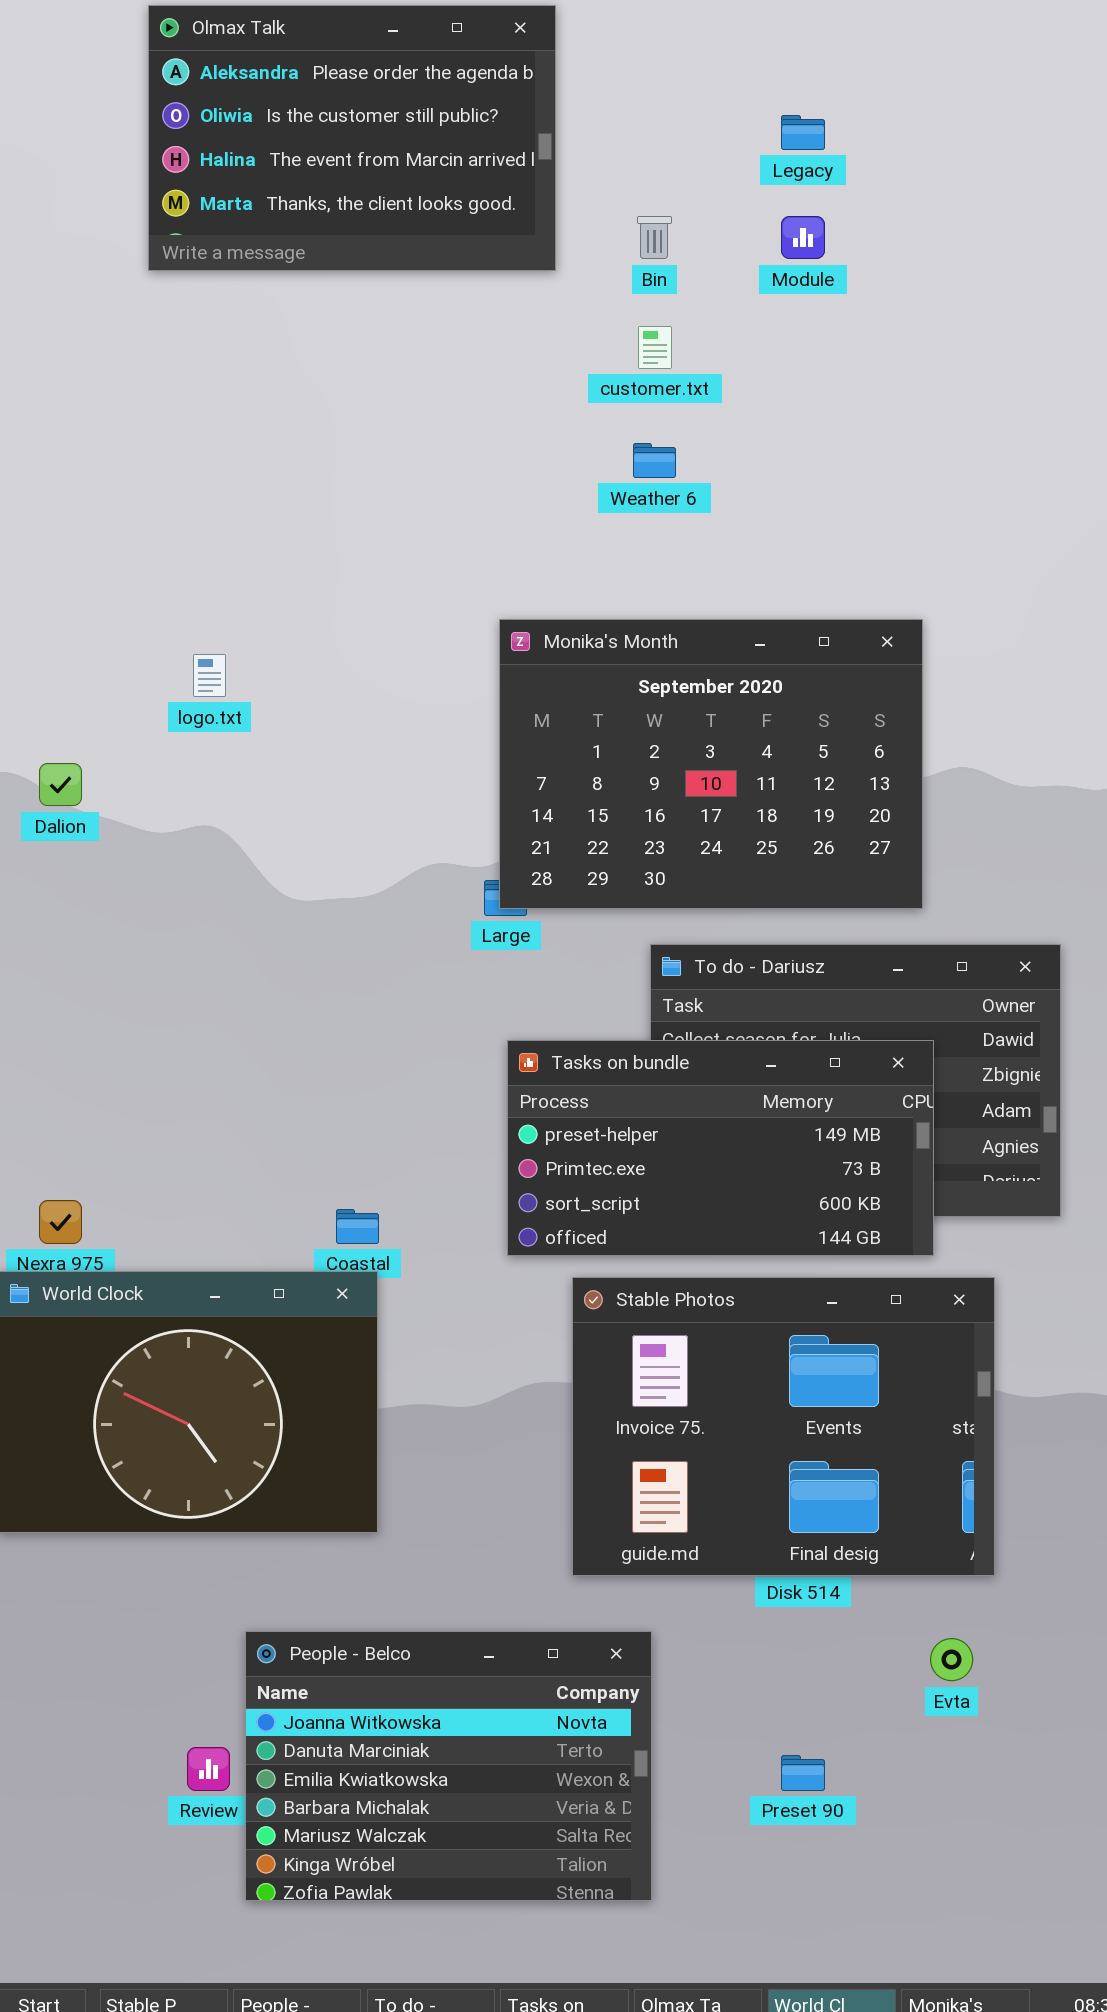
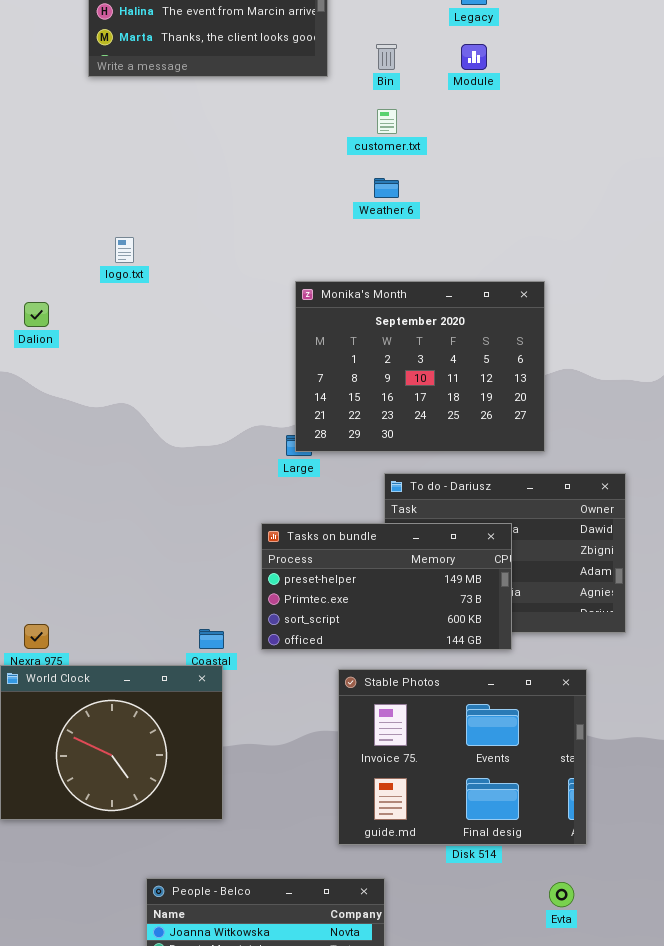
logo.txt: [193,654,226,697] -> [115,237,134,263], moved
Dalion: [39,763,82,806] -> [24,302,49,327], moved
Tasks on bundle: [507,1040,934,1256] -> [261,523,512,650], moved

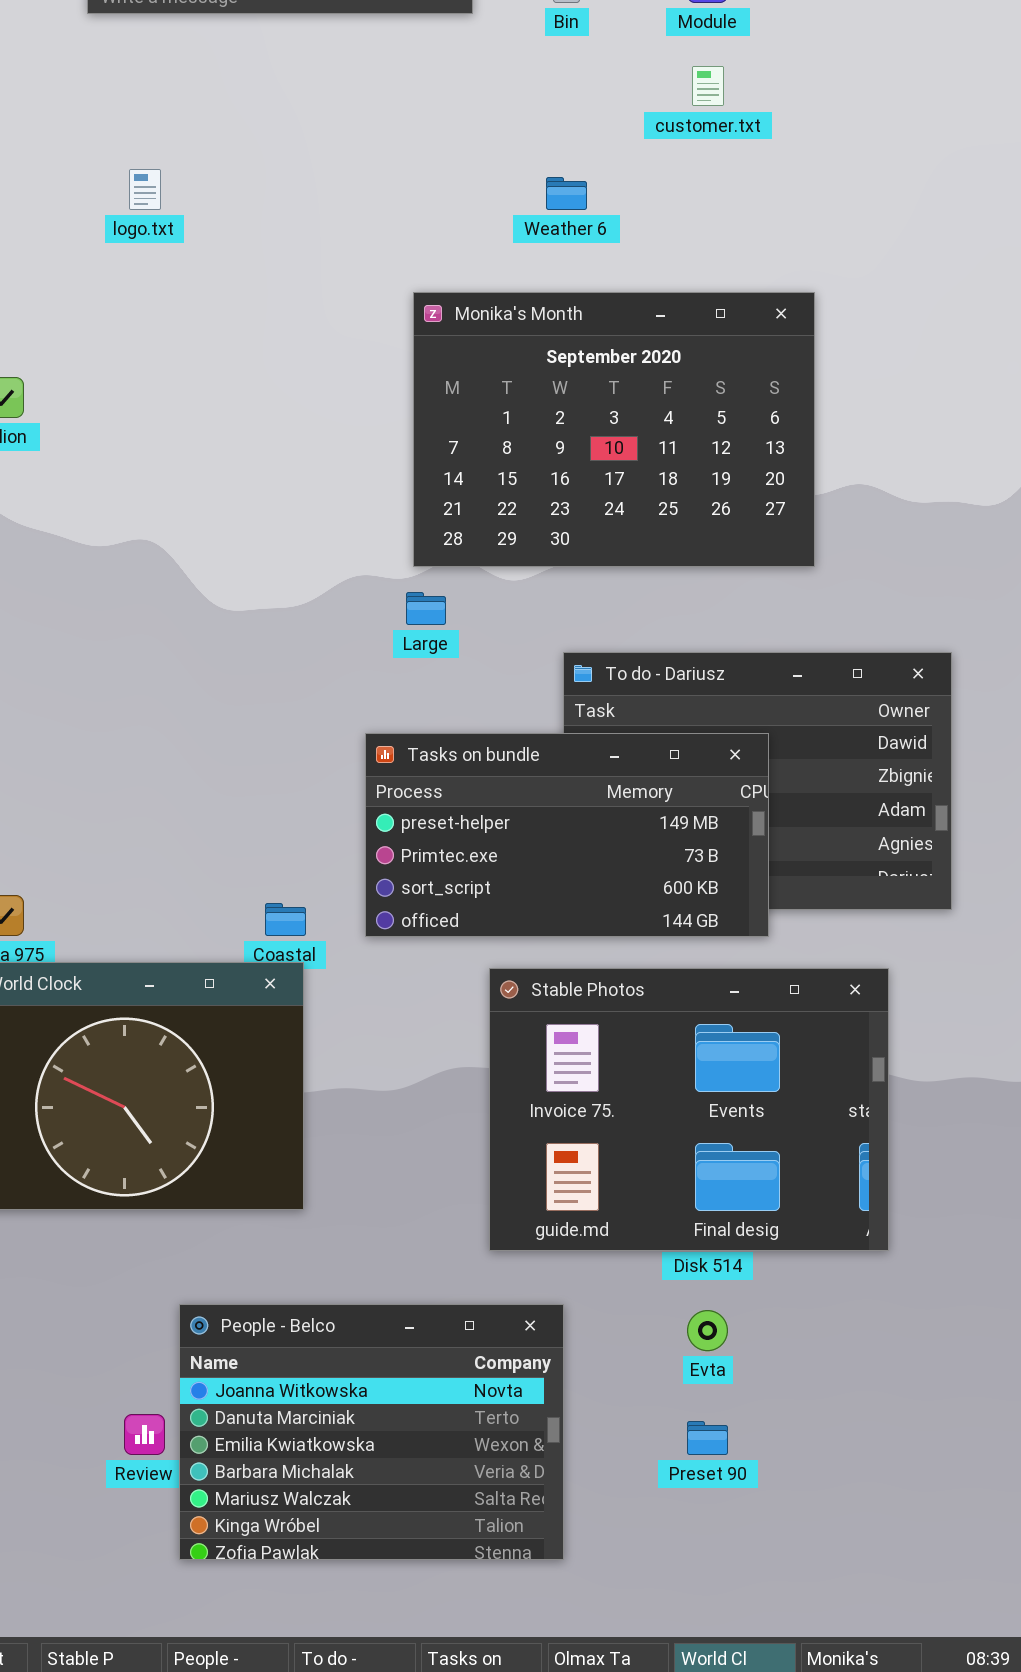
customer.txt: [377,109,397,134] -> [692,66,724,106], moved
logo.txt: [115,237,134,263] -> [129,169,161,210], moved
Monika's Month: [295,281,545,452] -> [413,292,815,567], moved
Evta: [549,882,574,907] -> [687,1310,728,1351], moved

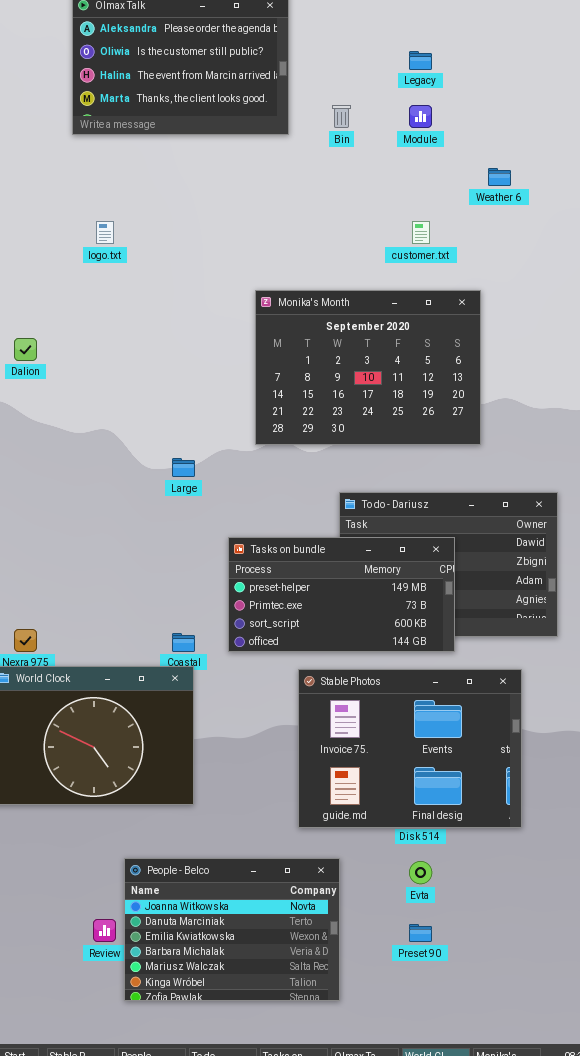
customer.txt: [692,66,724,106] -> [412,221,430,244], moved
Weather 6: [546,177,587,210] -> [488,168,511,186], moved
Large: [406,592,446,625] -> [172,458,195,477], moved

